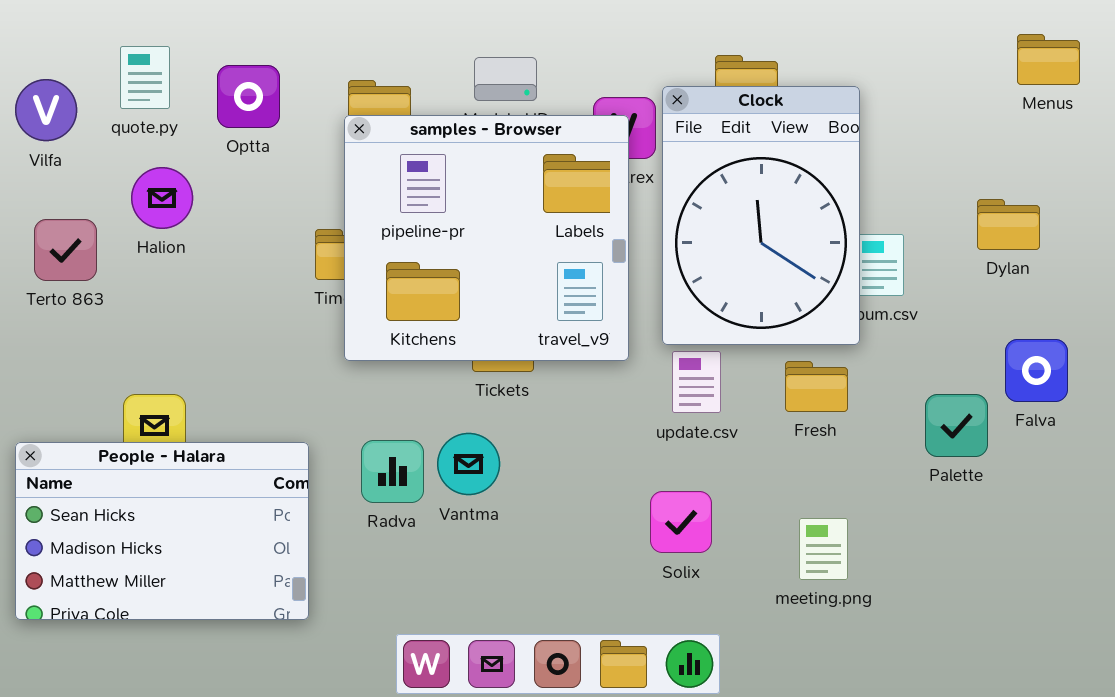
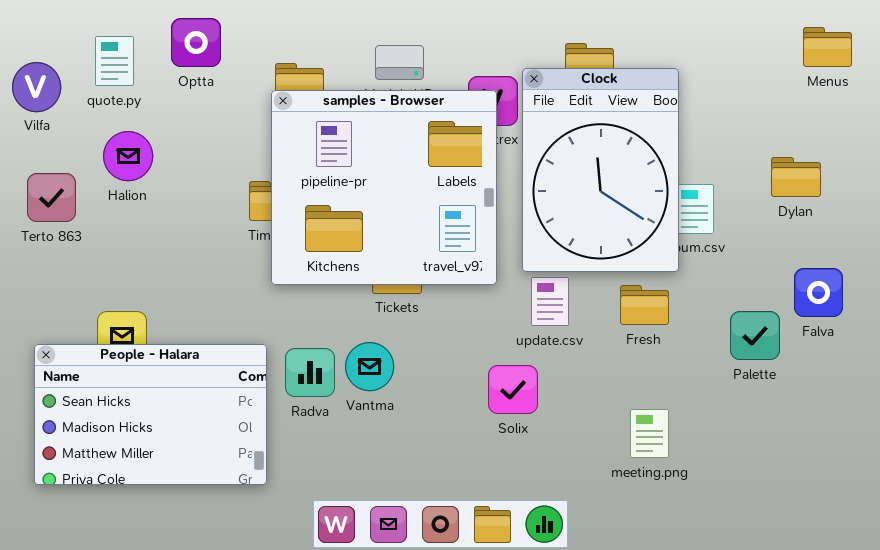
Optta: [217,65,280,128] -> [171,18,221,67], moved
People - Halara: [15,442,309,620] -> [34,344,267,485], moved
Solix: [650,491,712,553] -> [488,365,538,414], moved

